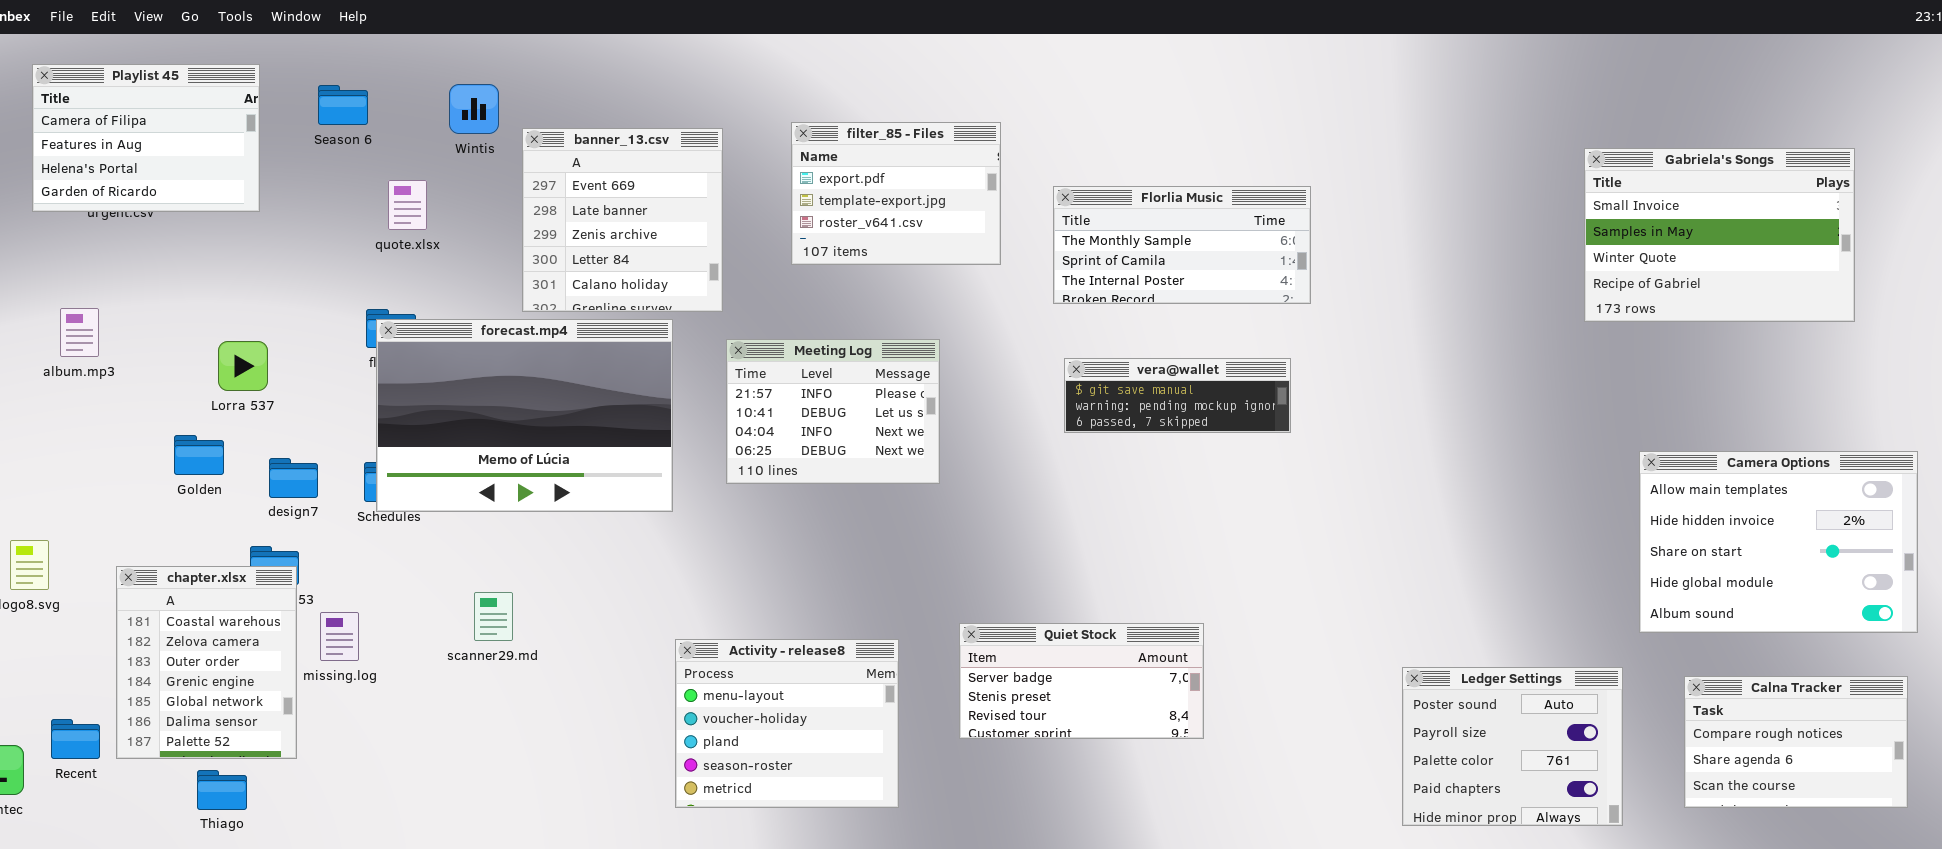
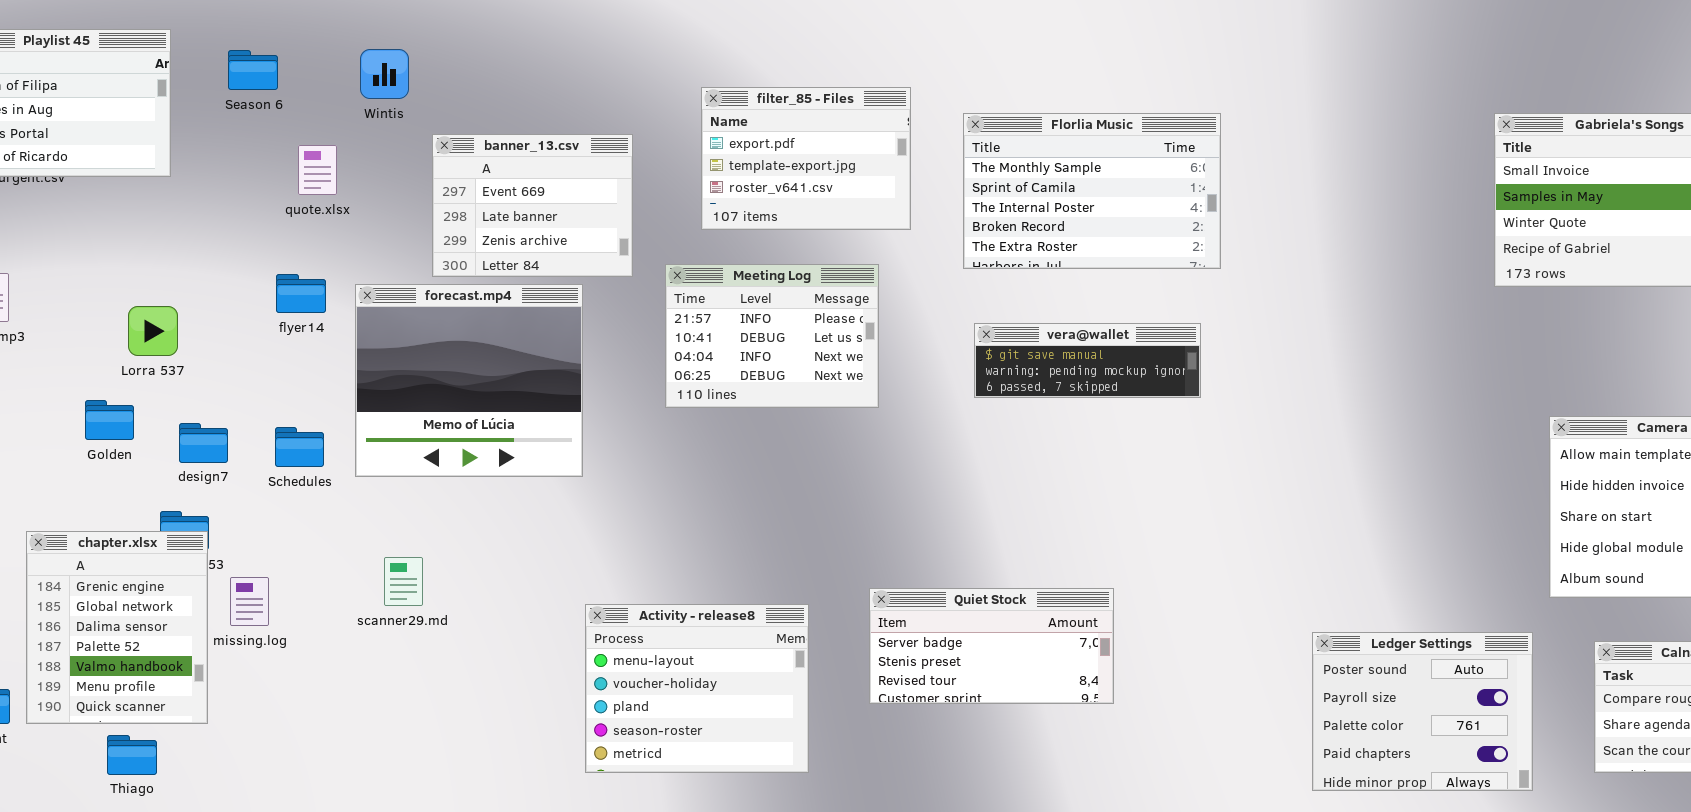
banner_13.csv: [522,128,723,312] -> [432,134,633,277], resized
Florlia Music: [1053,186,1311,304] -> [963,113,1221,269], resized
forecast.mp4: [376,319,673,512] -> [355,284,583,477], resized
Meeting Log: [726,339,940,484] -> [665,264,879,408], moved
chapter.xlsx: [116,566,297,759] -> [26,531,208,724], scrolled down 3 rows

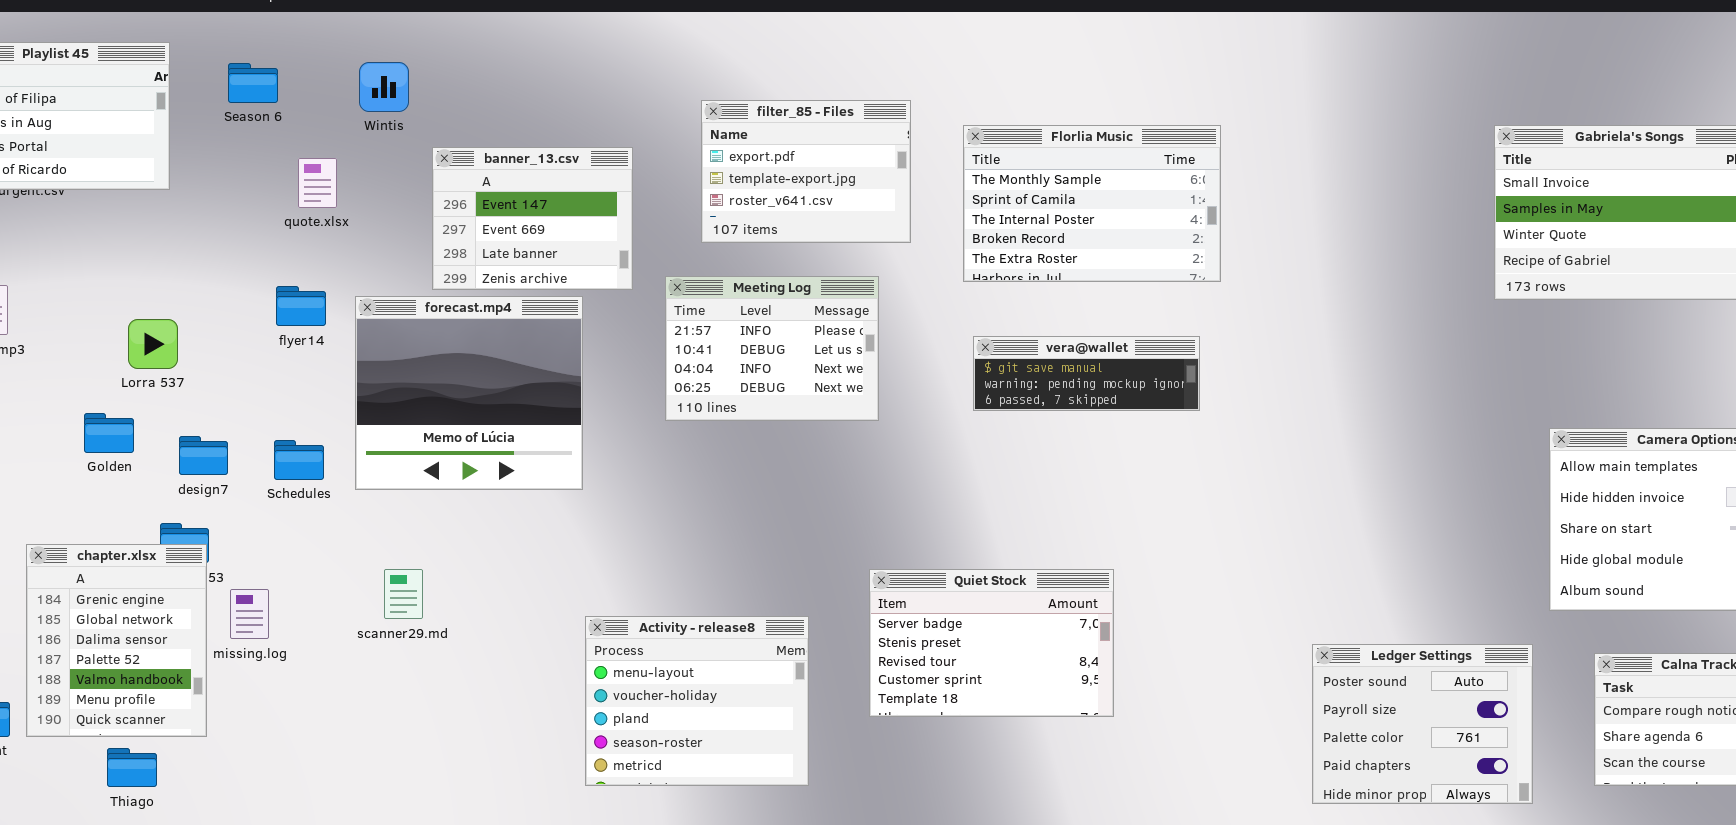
banner_13.csv: [432,134,633,277] -> [432,147,633,290], scrolled up 1 row
Quiet Stock: [869,588,1114,704] -> [869,569,1114,717], resized

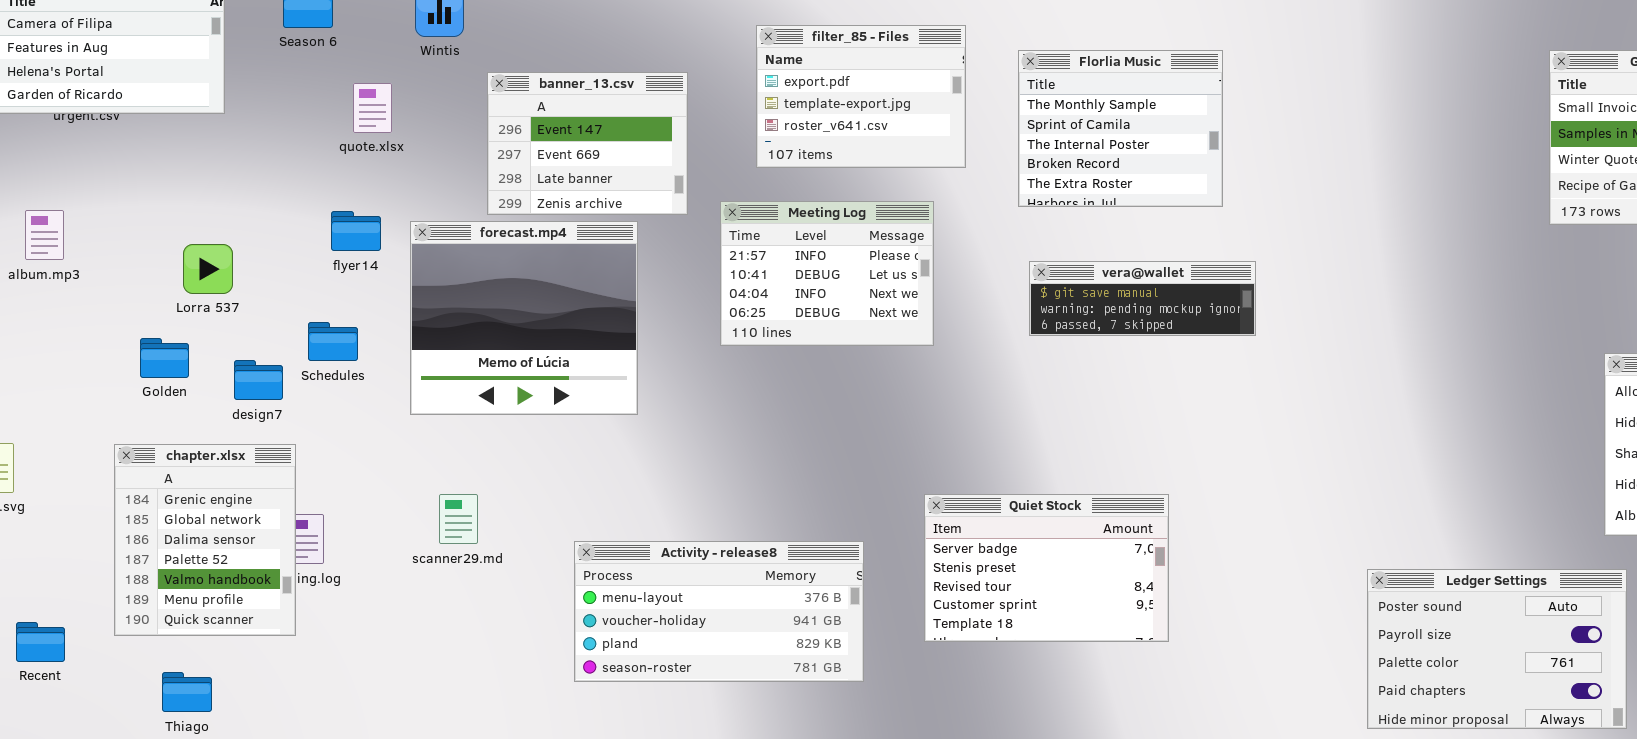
Florlia Music: [963,125,1221,282] -> [1018,50,1223,207], resized
Schedules: [274,440,324,480] -> [308,322,358,361], moved
chapter.xlsx: [26,544,207,737] -> [114,444,296,636], moved
Activity - release8: [585,616,809,786] -> [574,541,864,682], resized
Ledger Settings: [1312,644,1533,804] -> [1367,569,1627,729], resized

